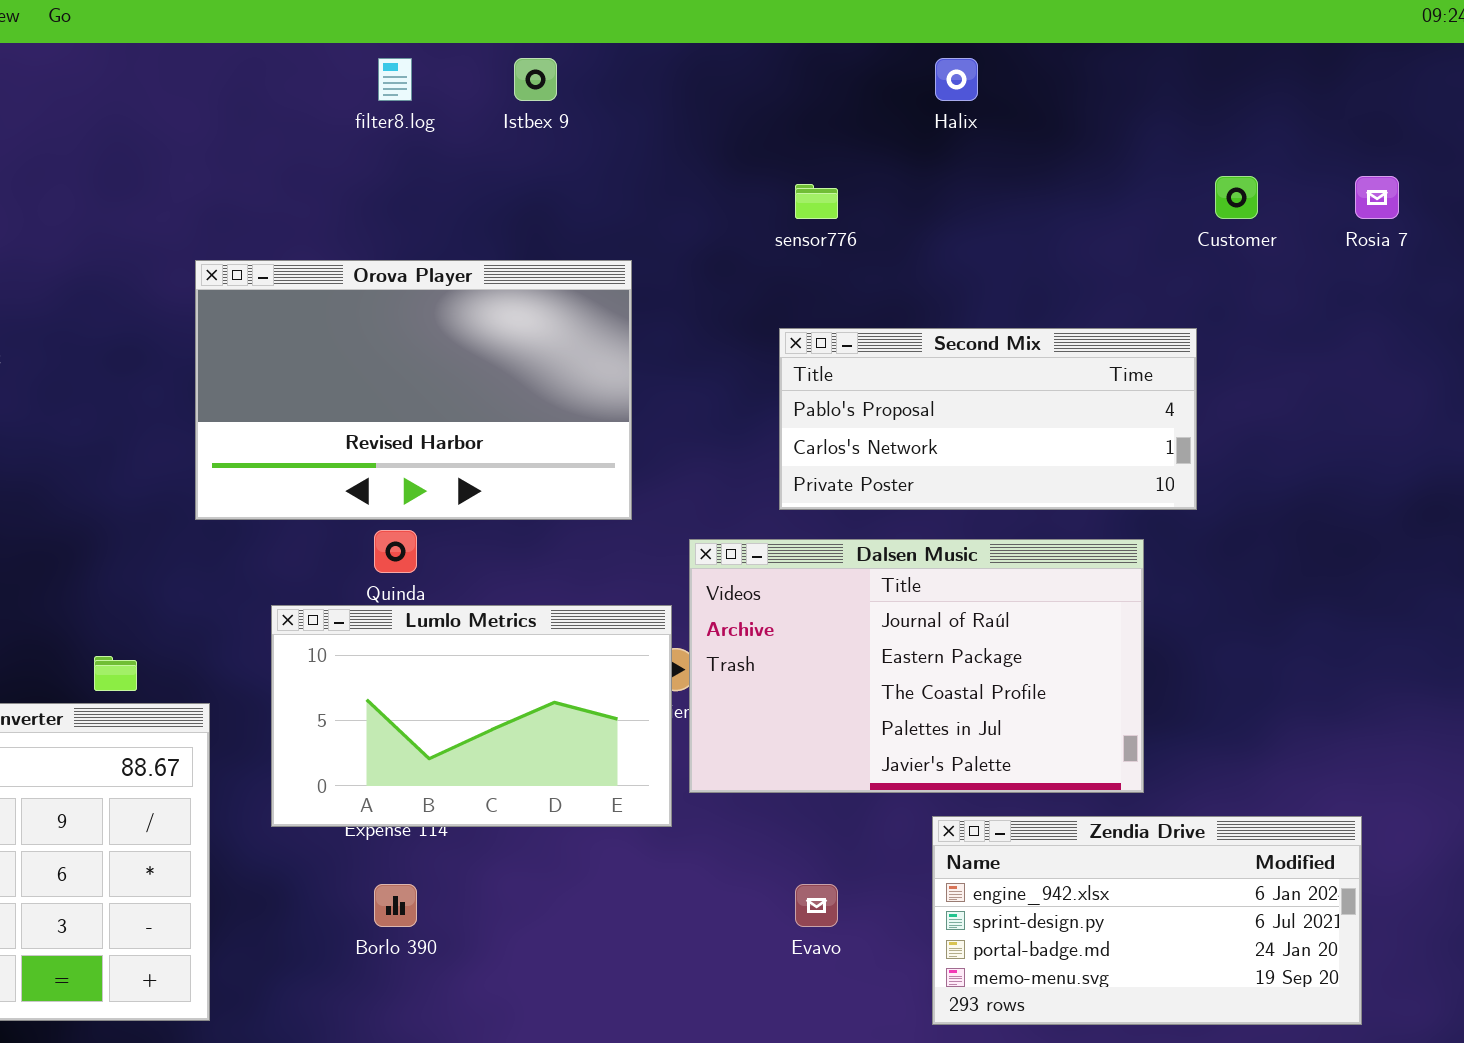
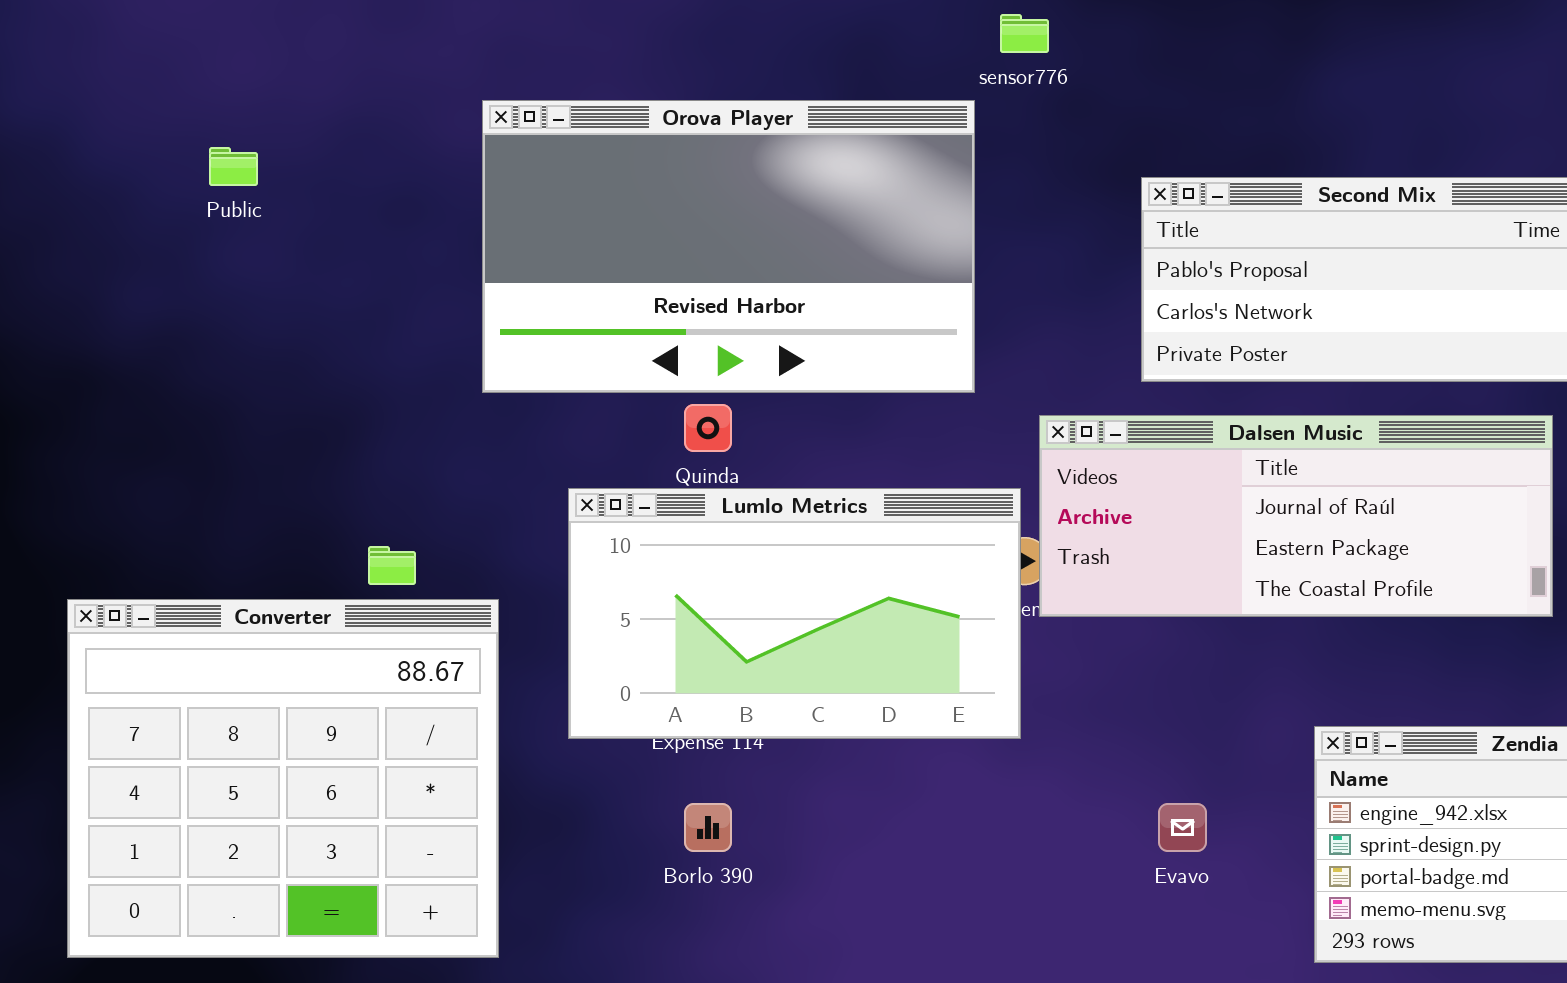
sensor776: [795,184,838,219] -> [1000,14,1049,53], moved
Dalsen Music: [689,539,1144,793] -> [1039,415,1553,617], resized

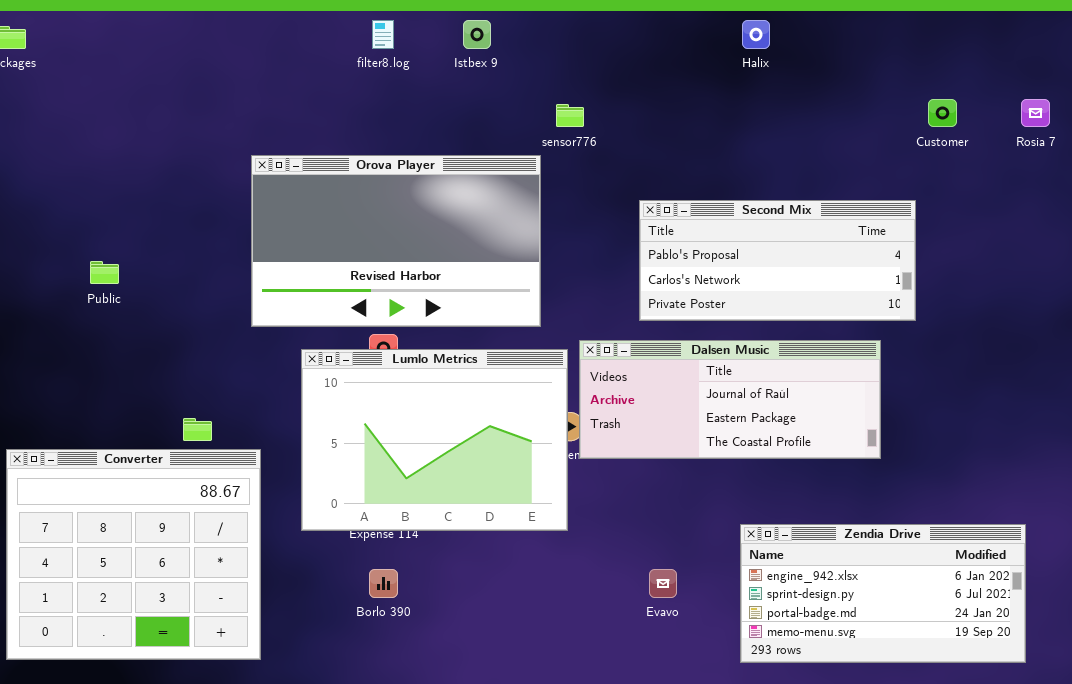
Public: [209,147,258,186] -> [90,261,119,284], moved
Lumlo Metrics: [568,488,1021,739] -> [301,349,568,531], resized

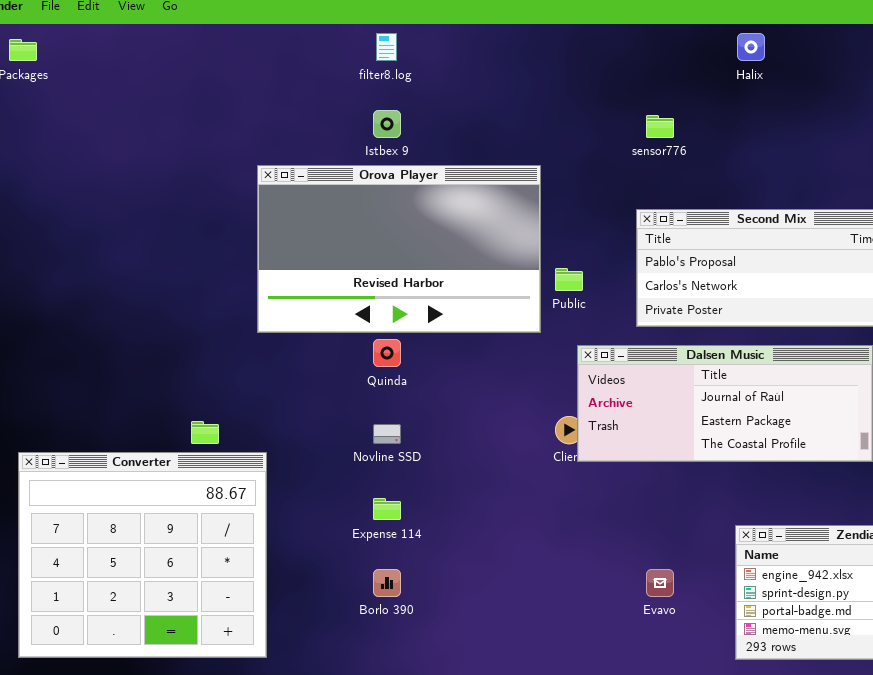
Istbex 9: [463,20,491,49] -> [373,110,401,138], moved
sensor776: [556,104,584,127] -> [646,115,674,138], moved
Public: [90,261,119,284] -> [555,268,583,291], moved
Lumlo Metrics: [301,349,568,531] -> none, closed

